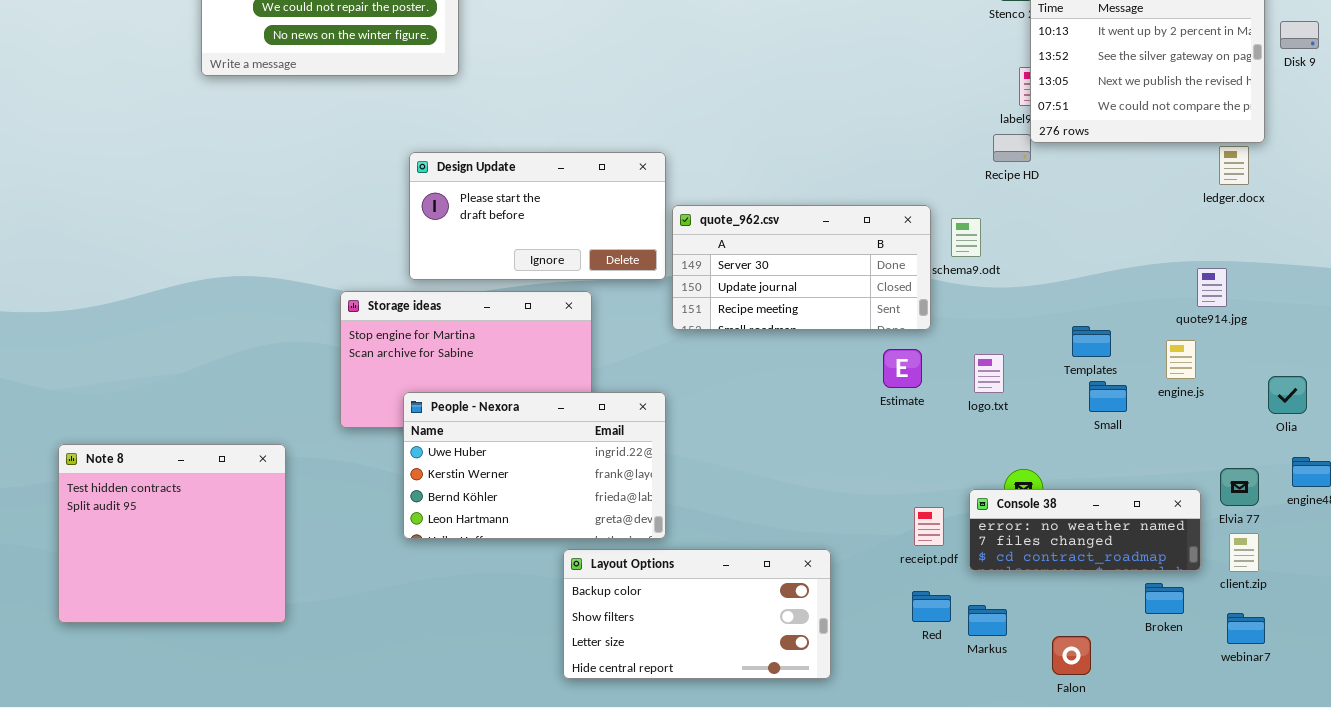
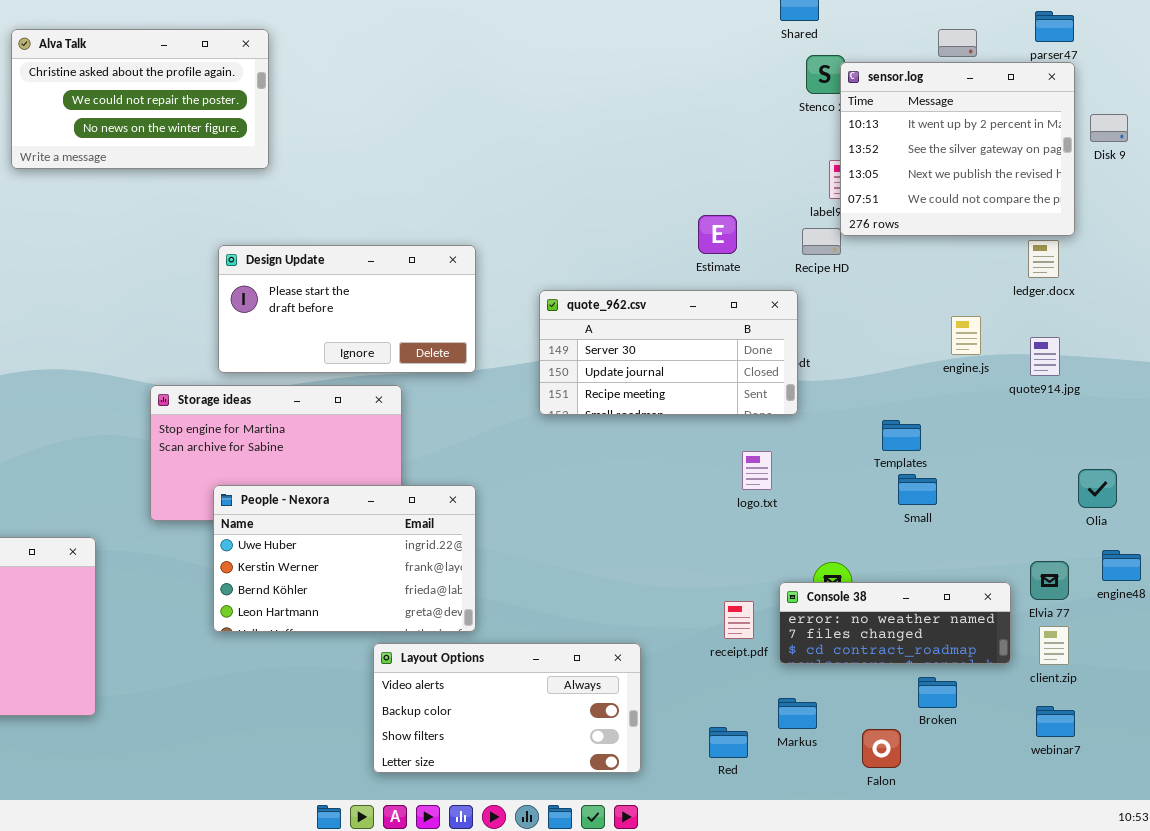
quote_962.csv: [672,205,931,330] -> [539,290,798,415], moved
quote914.jpg: [1197,268,1227,307] -> [1030,337,1060,376], moved
engine.js: [1166,340,1196,379] -> [951,316,981,355], moved
Estimate: [883,349,922,388] -> [698,215,737,254], moved
logo.txt: [974,354,1004,393] -> [742,451,772,490], moved
Layout Options: [563,549,831,679] -> [373,643,641,773], scrolled up 1 row
Broken: [1145,583,1184,614] -> [918,677,957,708], moved
Red: [912,591,951,622] -> [709,727,748,758], moved

